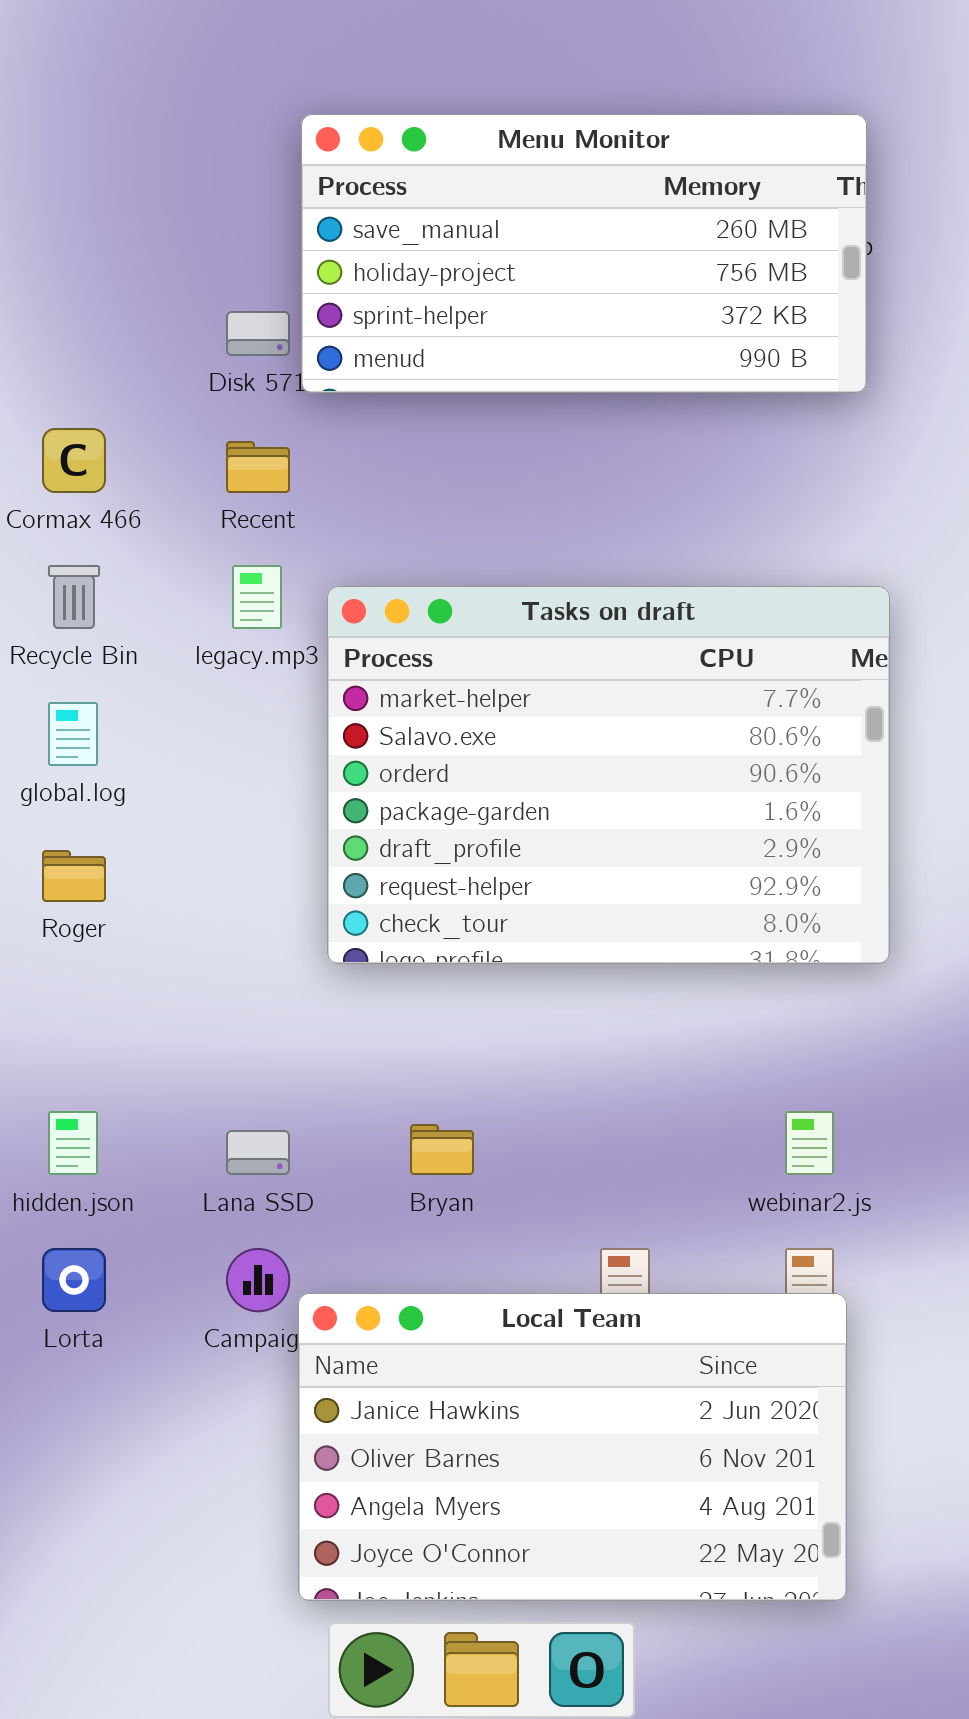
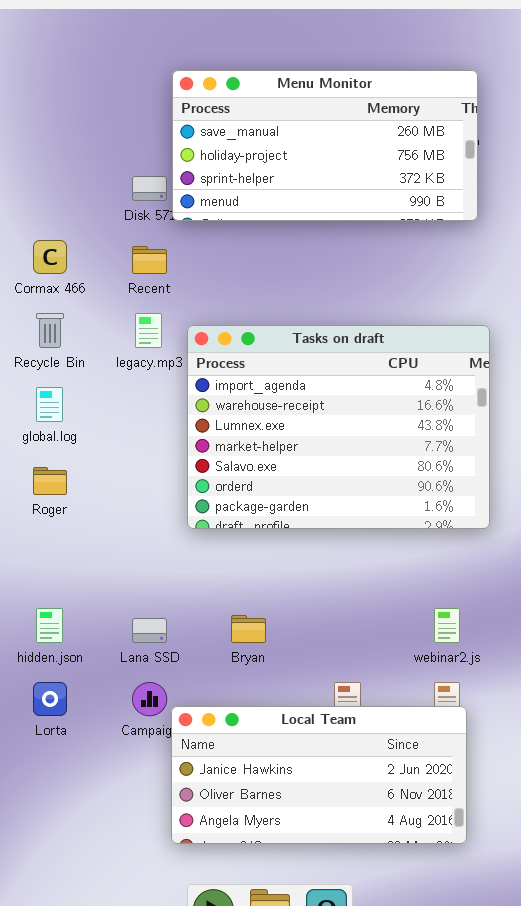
Tasks on draft: [327,586,890,964] -> [187,325,490,529], scrolled up 3 rows
Local Team: [298,1293,847,1601] -> [171,706,467,844], resized

